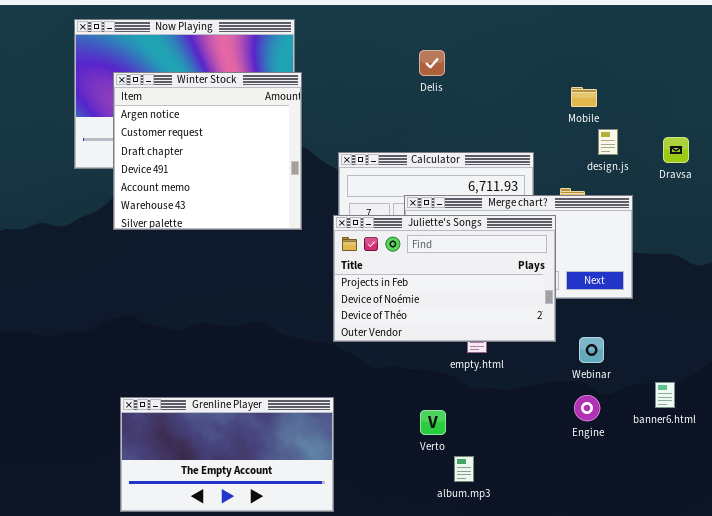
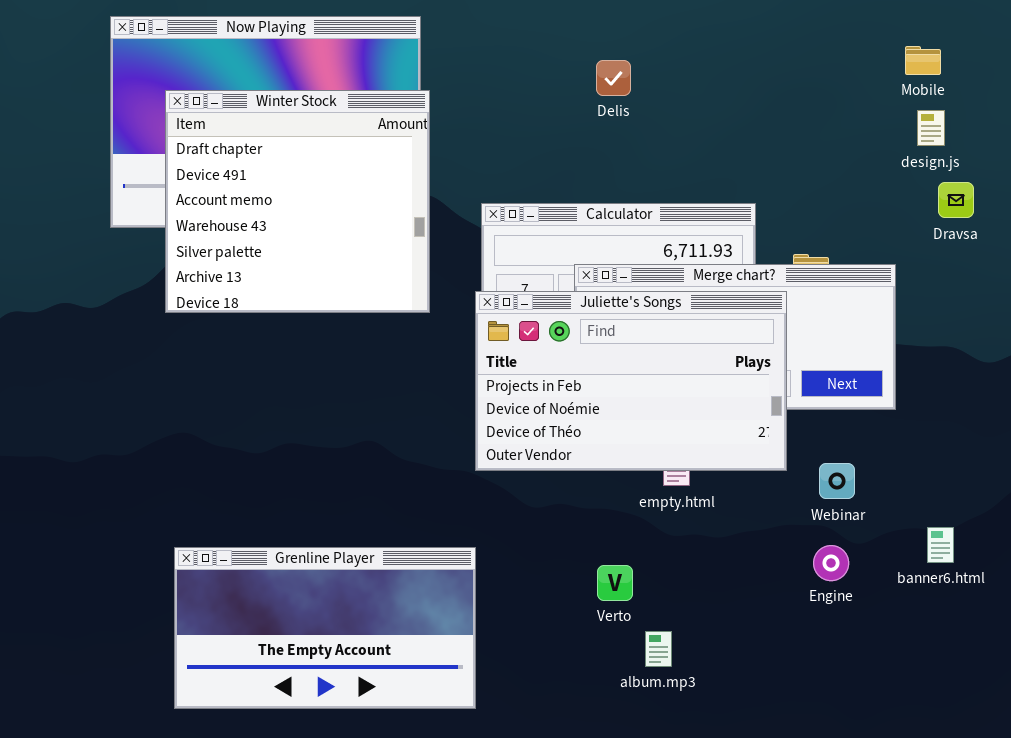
Winter Stock: [113,72,302,230] -> [165,90,430,313], scrolled down 2 rows
Mobile: [571,87,597,107] -> [905,46,941,75], moved
design.js: [598,129,618,155] -> [917,110,945,146], moved

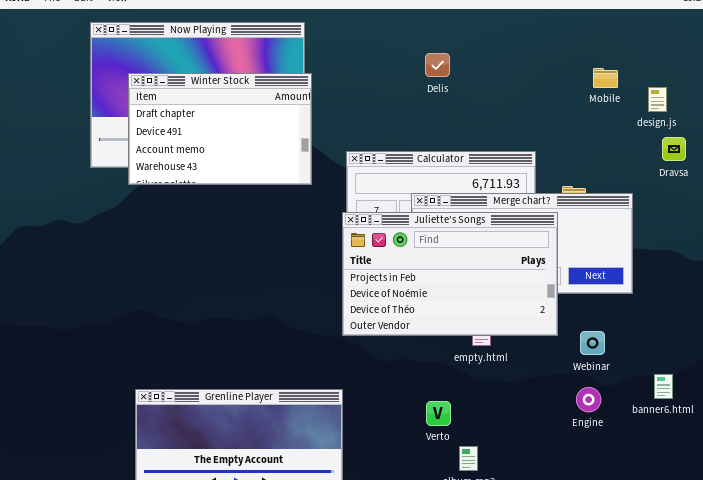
Mobile: [905,46,941,75] -> [593,68,618,88], moved
Winter Stock: [165,90,430,313] -> [128,73,312,185], resized

